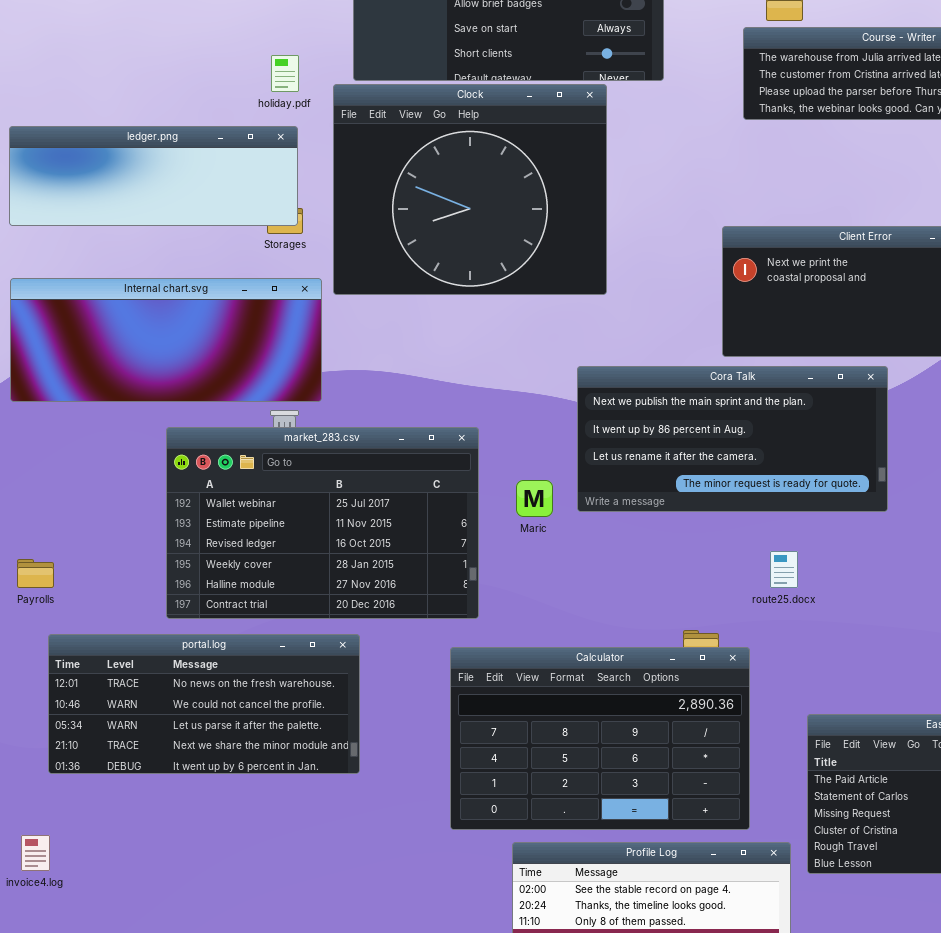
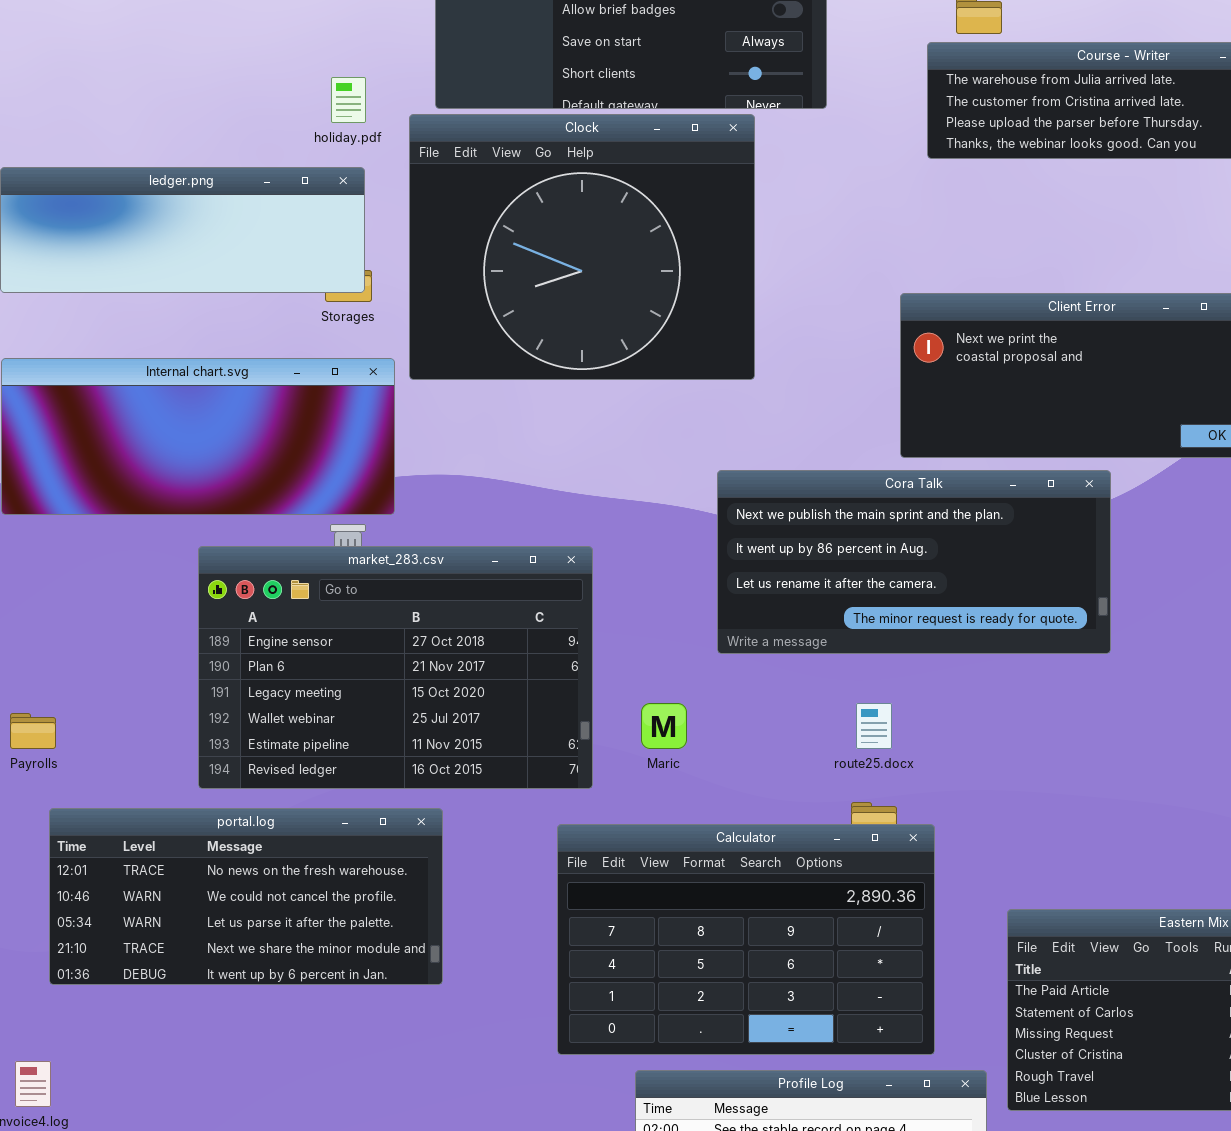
market_283.csv: [166,427,479,619] -> [198,546,593,789], scrolled up 3 rows
Maric: [516,480,553,517] -> [641,703,687,749], moved
route25.docx: [770,551,798,588] -> [856,703,892,749], moved

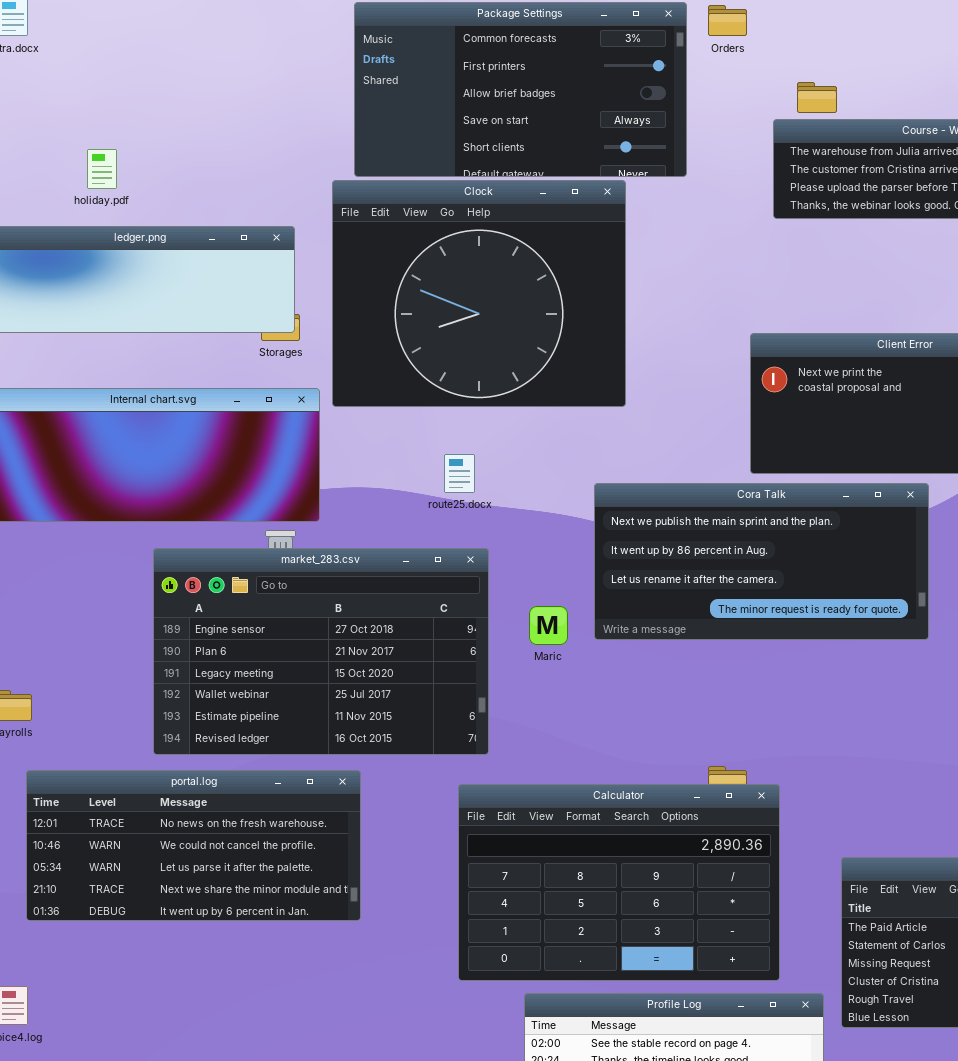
holiday.pdf: [331,77,366,123] -> [87,149,117,189], moved
Maric: [641,703,687,749] -> [529,606,568,645], moved
route25.docx: [856,703,892,749] -> [444,454,475,493], moved

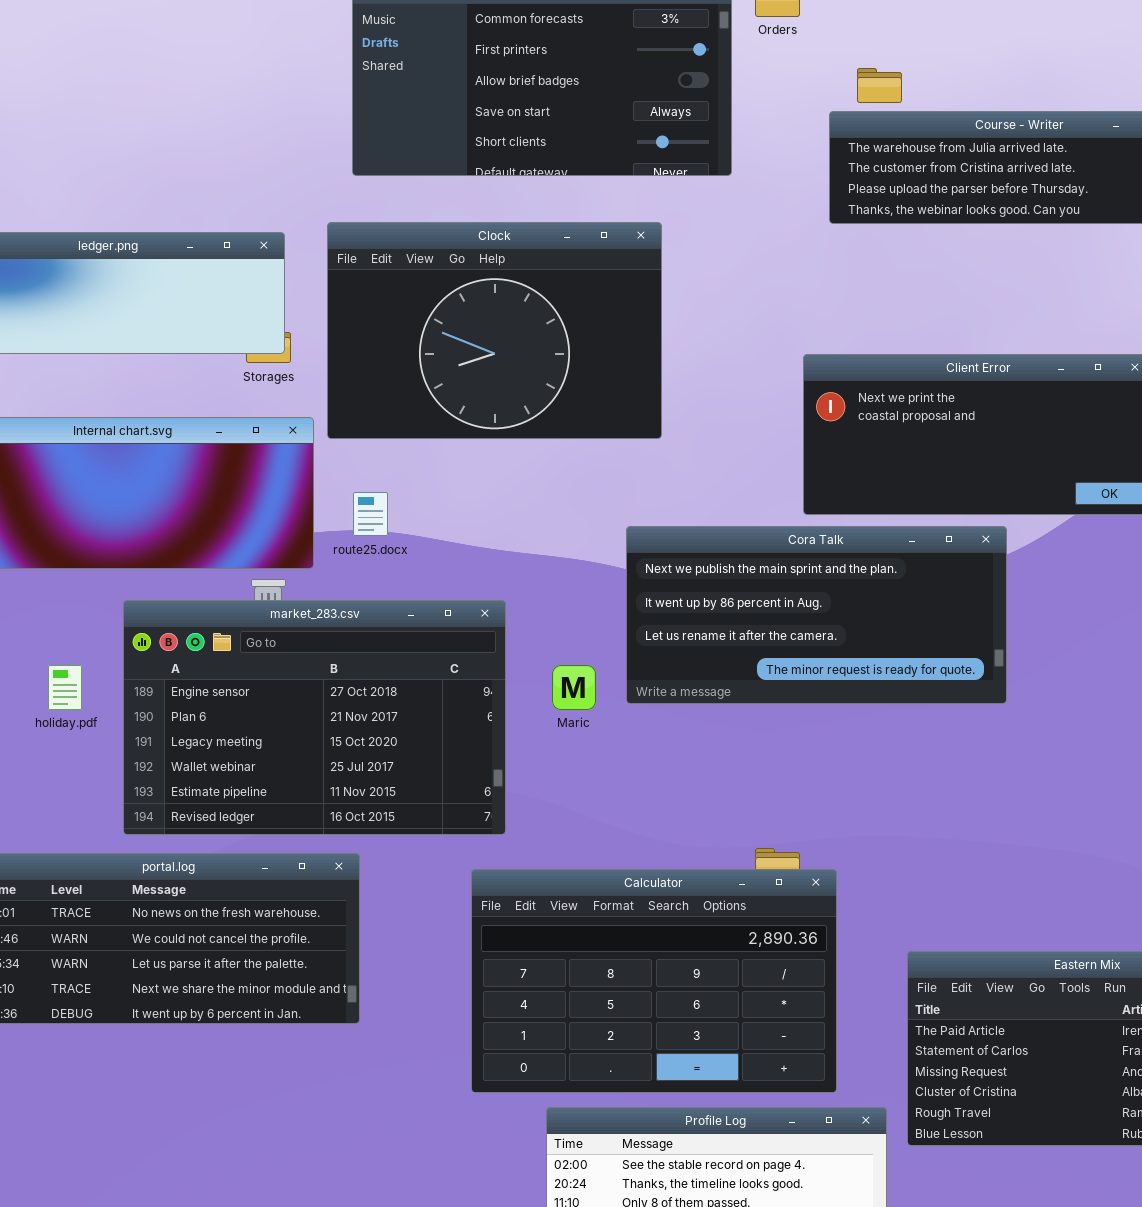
holiday.pdf: [87,149,117,189] -> [48,665,82,710], moved
Clock: [332,180,626,407] -> [327,222,662,439], resized
route25.docx: [444,454,475,493] -> [353,492,388,536], moved

